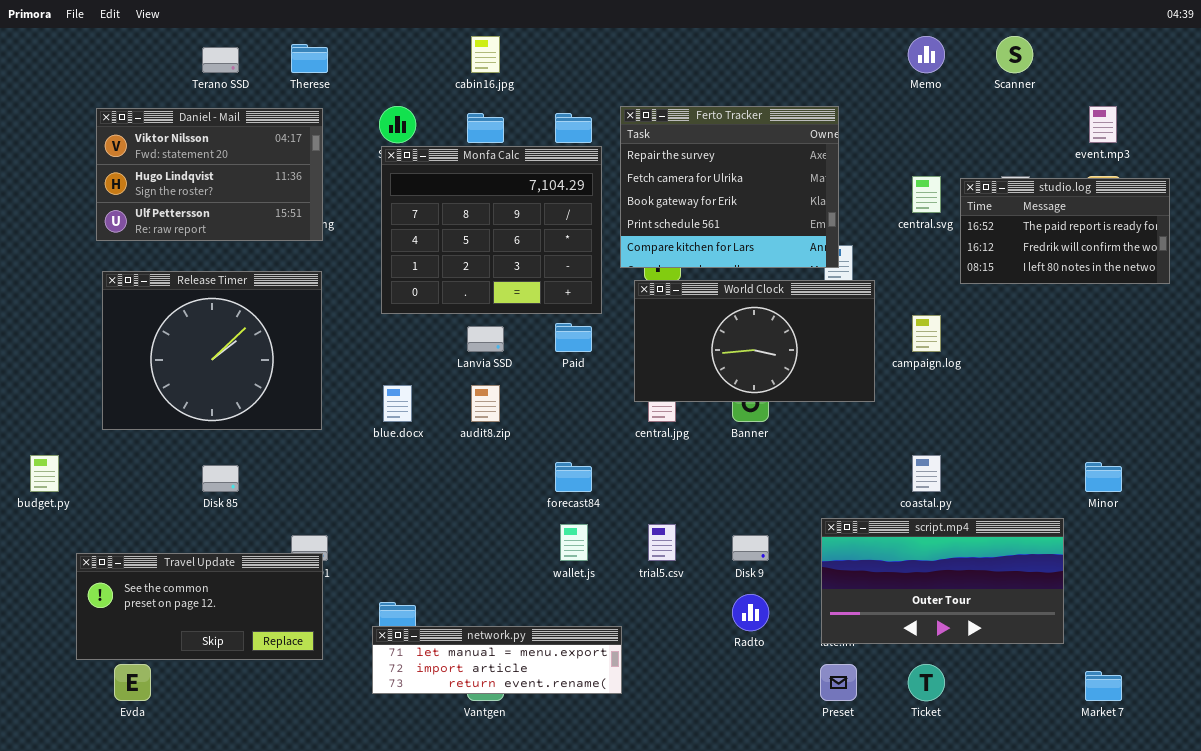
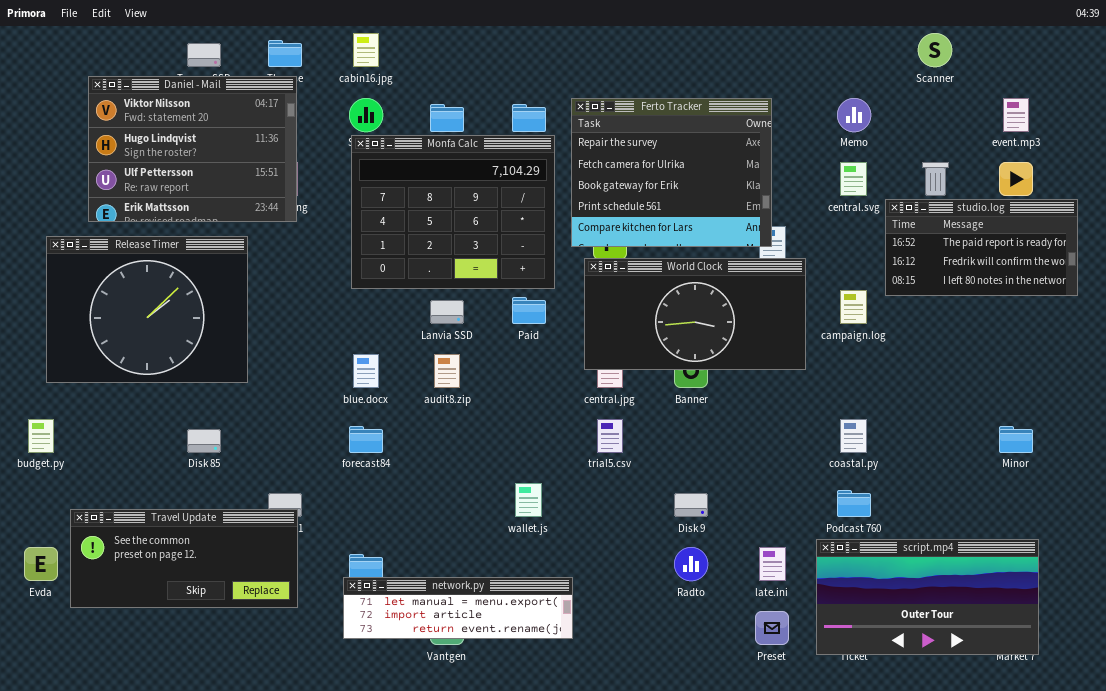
cabin16.jpg: [471,36,500,73] -> [353,33,379,67], moved
Memo: [908,36,945,73] -> [837,98,871,132], moved
Daniel - Mail: [96,108,323,241] -> [88,76,297,222], resized
studio.log: [960,178,1170,284] -> [885,199,1078,296], moved
Release Timer: [102,271,322,430] -> [46,236,248,383], moved
forecast84: [555,462,592,492] -> [349,426,383,453], moved
script.mp4: [821,518,1064,644] -> [816,539,1039,655], moved
trial5.csv: [648,524,676,561] -> [597,419,623,453], moved
Evda: [114,664,151,701] -> [24,547,58,581], moved

